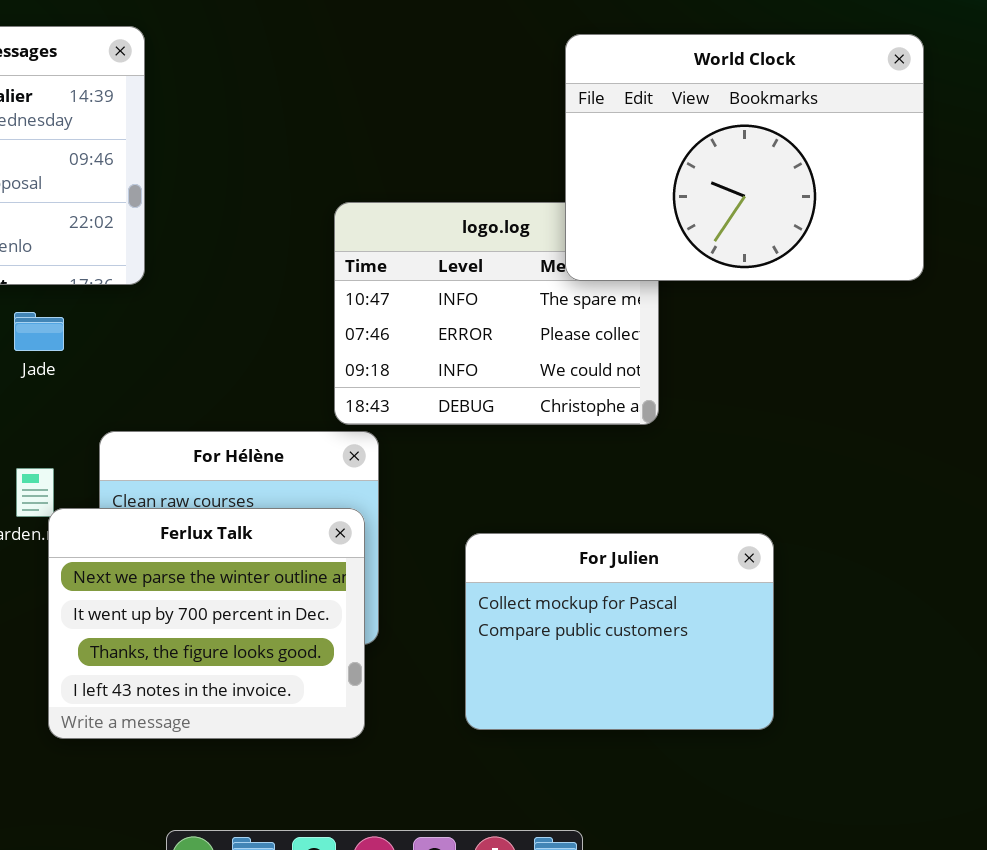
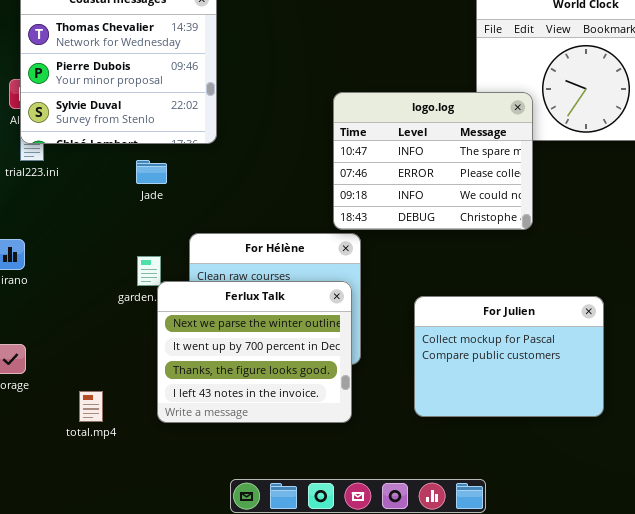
logo.log: [334,202,659,425] -> [333,92,533,230], raised

